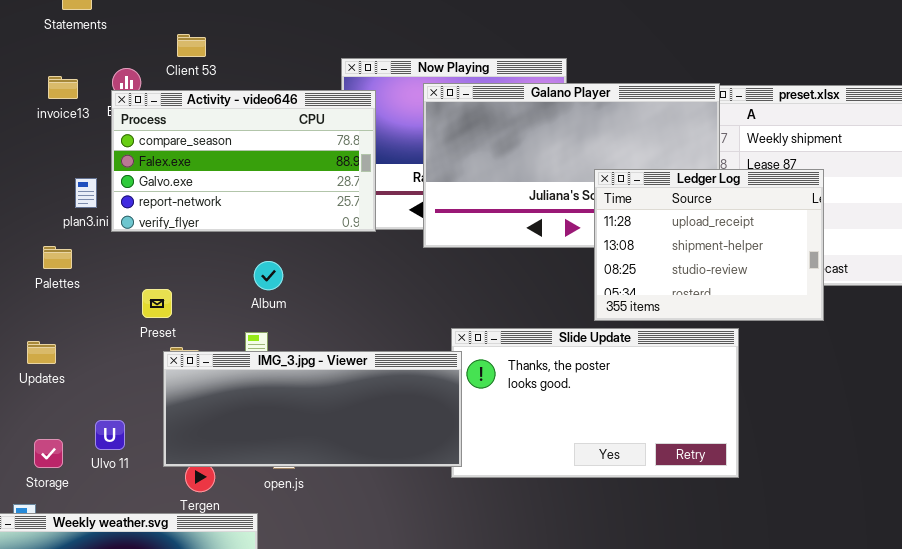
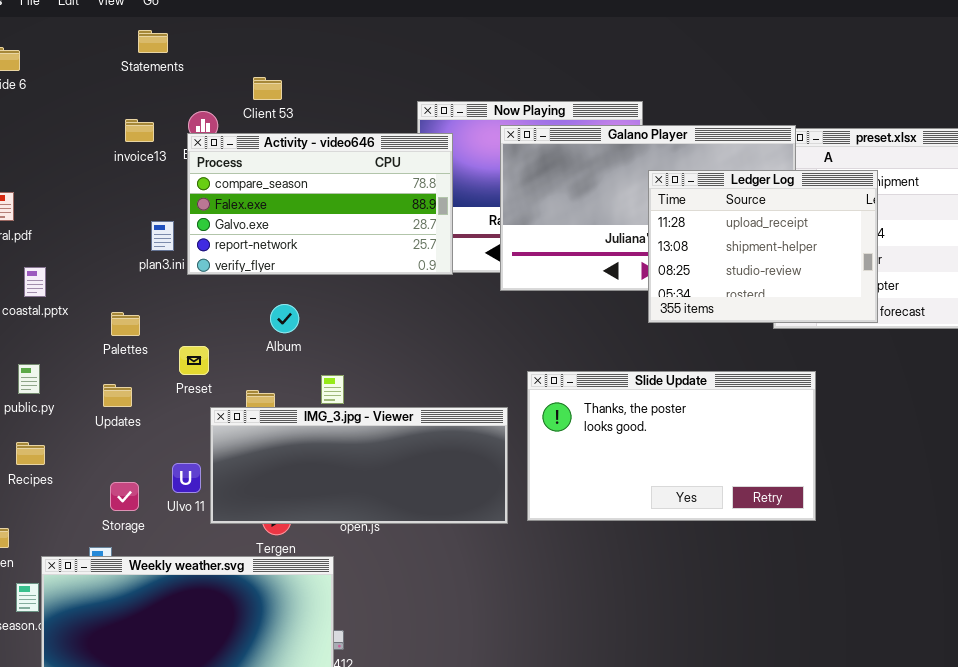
Ledger Log: [594,169,824,321] -> [648,170,878,323], moved
Palettes: [43,246,72,269] -> [111,312,140,336], moved
Album: [254,261,283,290] -> [270,304,299,333], moved
Preset: [142,289,172,318] -> [179,346,209,375], moved
IMG_3.jpg - Viewer: [163,351,462,467] -> [210,407,508,524], moved

